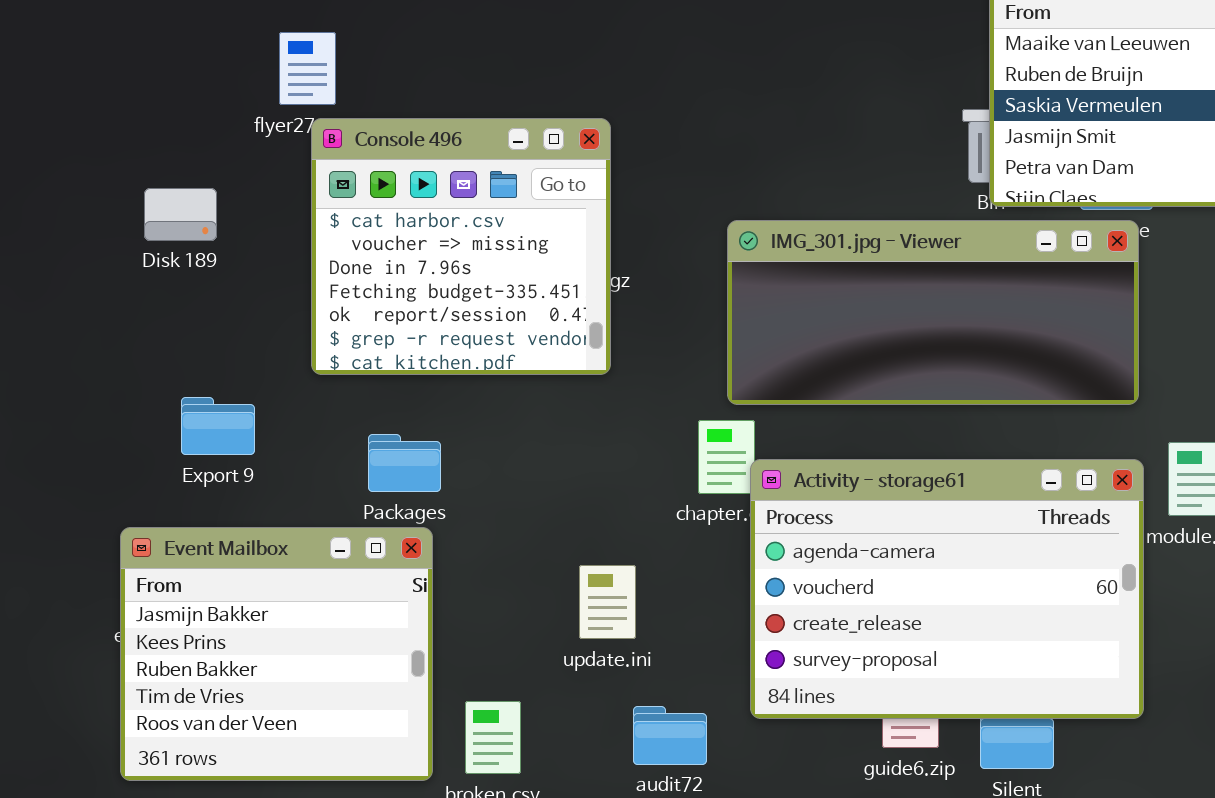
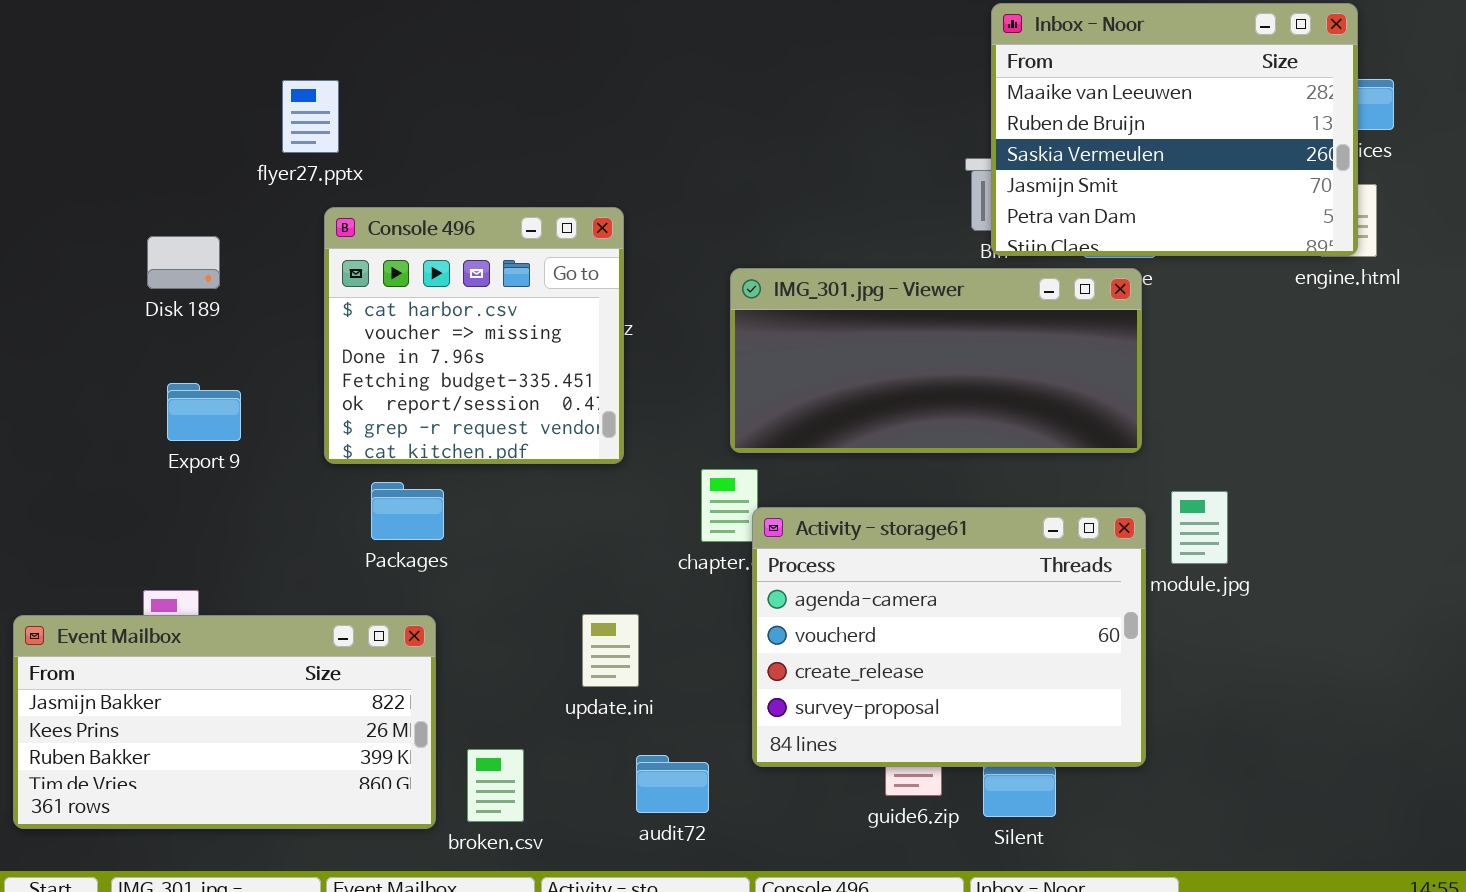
Console 496: [311,118,611,375] -> [324,207,624,464], moved
Export 9: [181,397,255,455] -> [167,383,241,441], moved
Event Mailbox: [120,527,433,781] -> [13,615,436,829], resized

